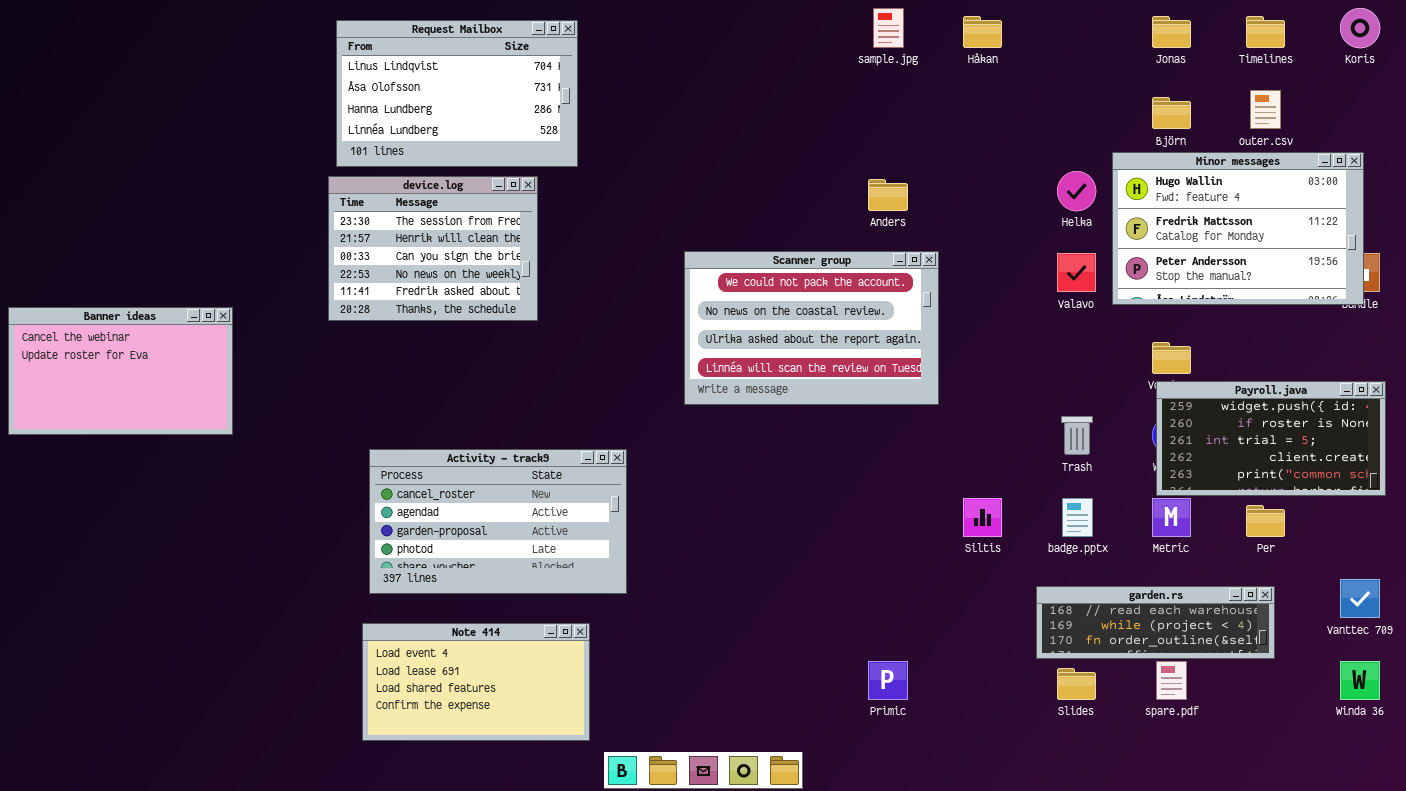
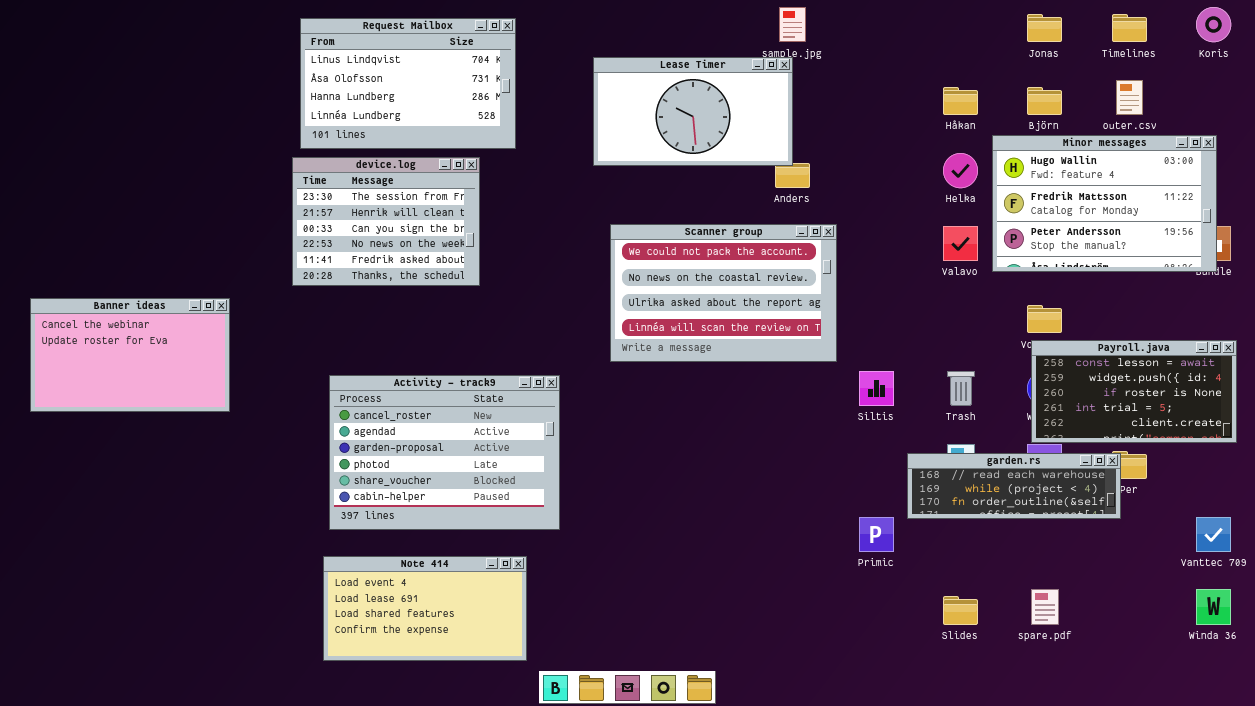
Håkan: [963,16,1002,48] -> [943,87,978,115], moved
Lease Timer: none -> [593,57,793,166], opened
Banner ideas: [8,307,233,435] -> [30,298,230,412], moved
Payroll.java: [1156,381,1386,496] -> [1031,340,1237,443], scrolled up 1 row
Activity - track9: [369,449,627,594] -> [329,375,560,530], resized
Siltis: [963,498,1002,537] -> [859,371,894,406], moved
garden.rs: [1036,586,1275,659] -> [907,453,1121,519], moved
Primic: [868,661,908,700] -> [859,517,894,552], moved

